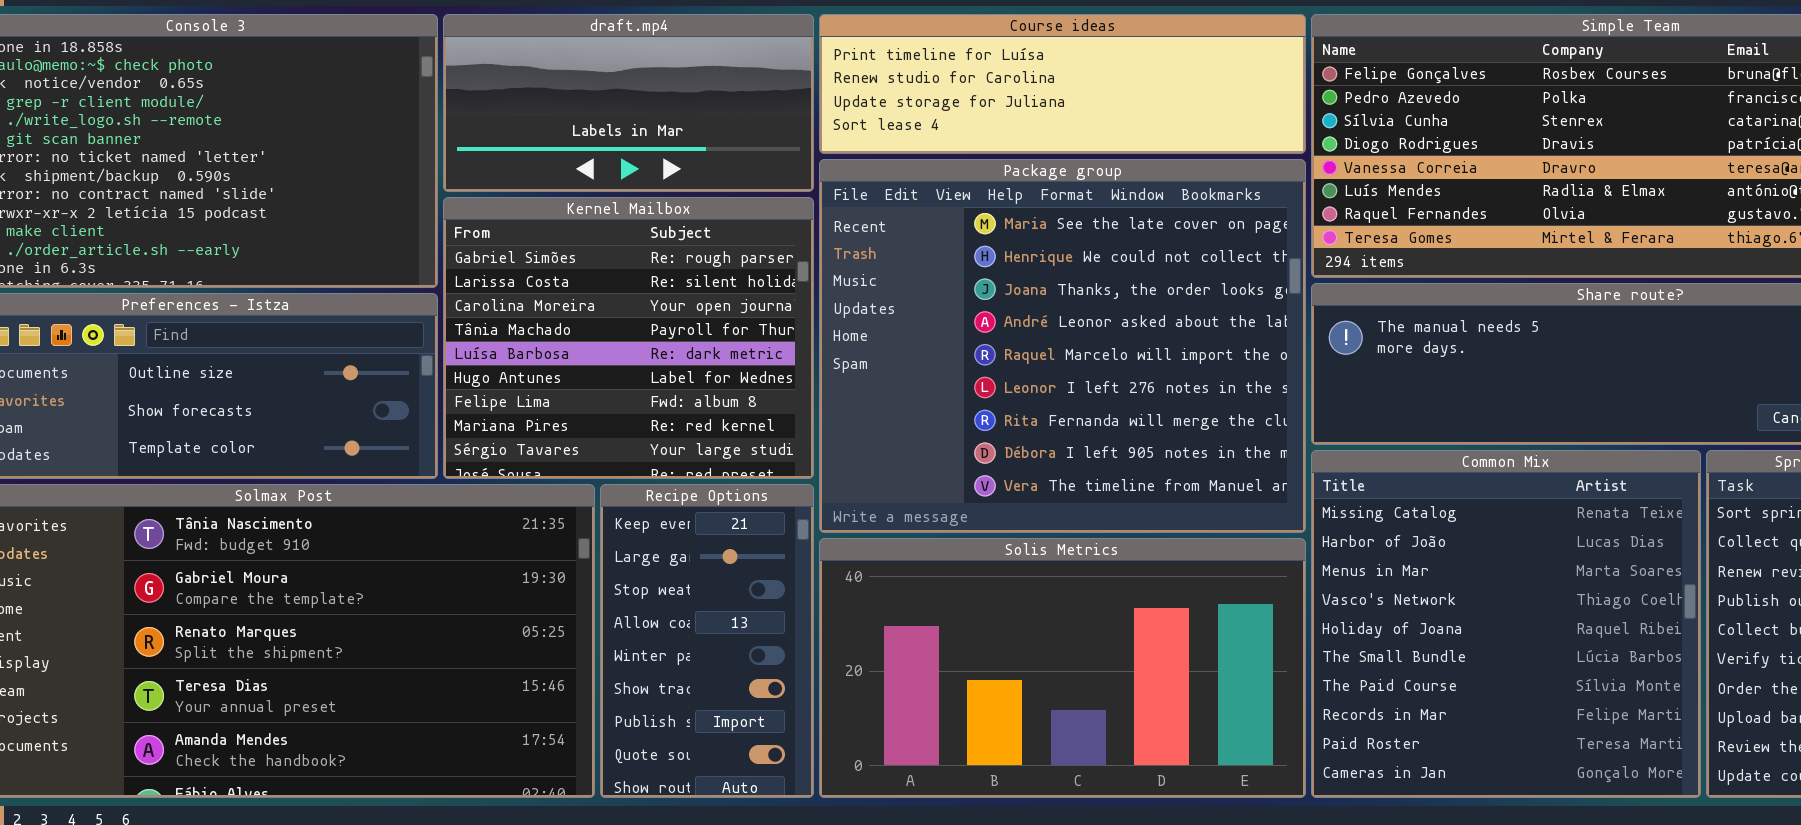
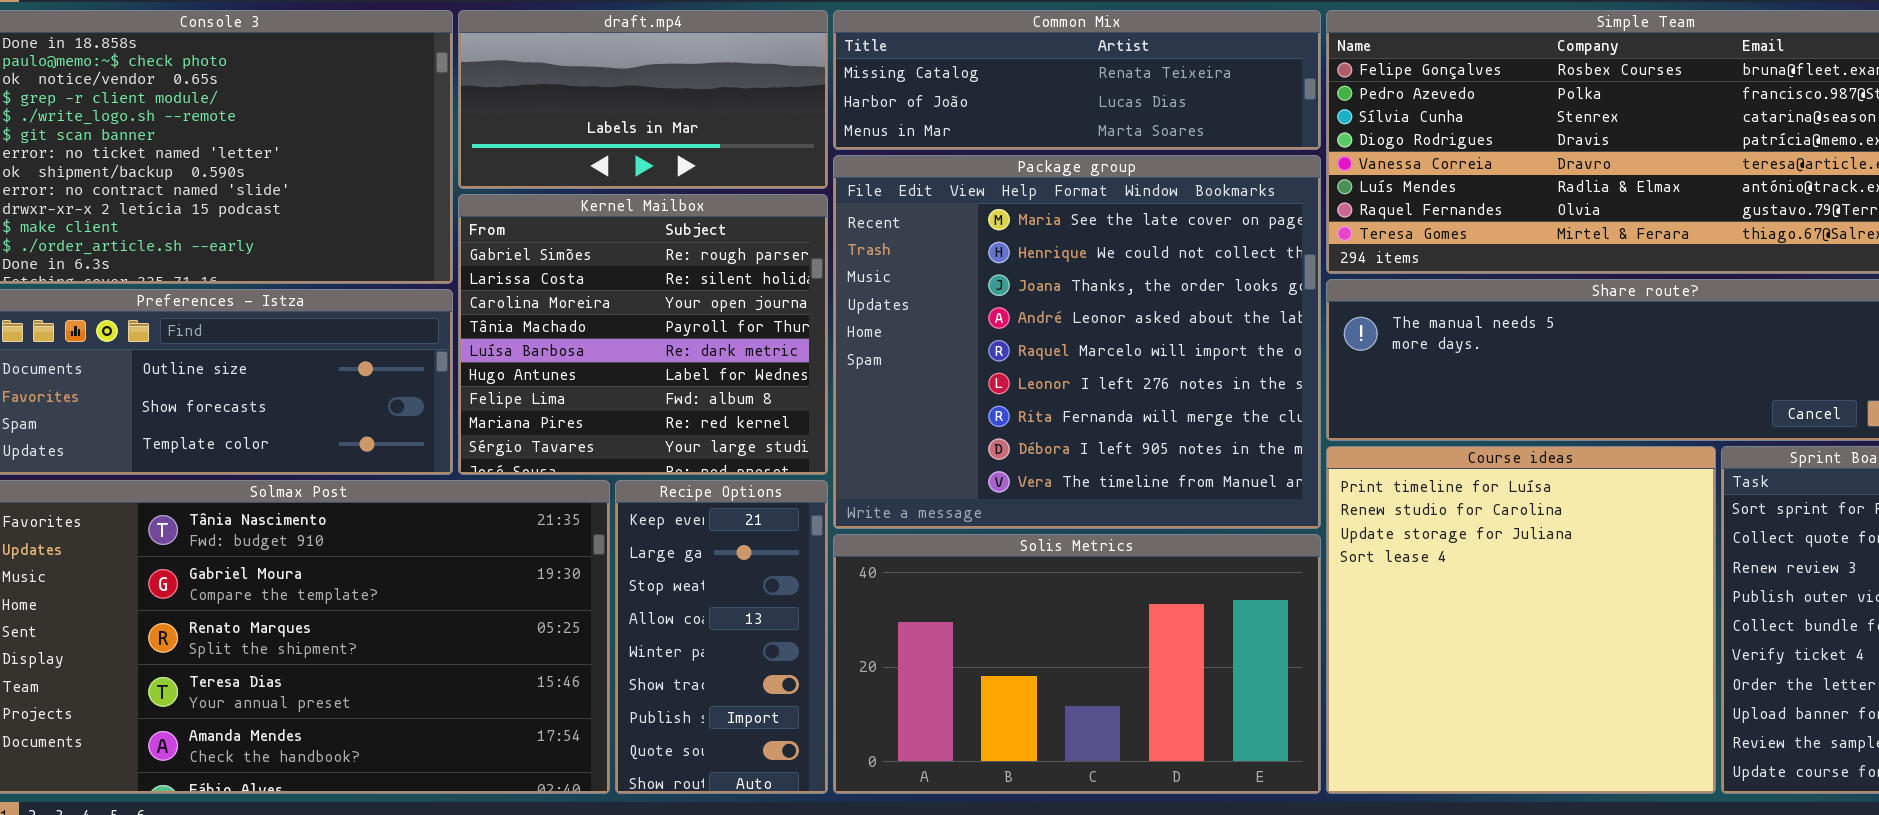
Course ideas: [819,14,1306,154] -> [1326,446,1716,794], moved, resized
Common Mix: [1311,450,1701,798] -> [833,10,1321,150], moved, resized

